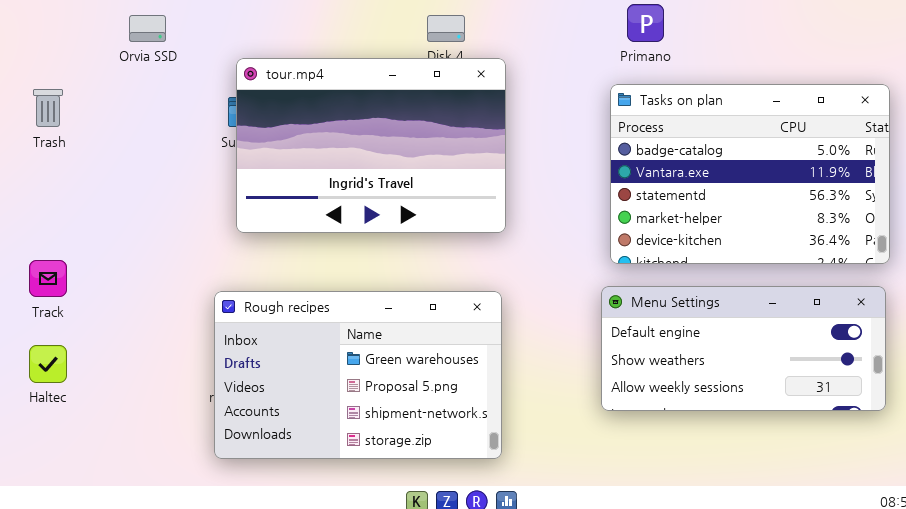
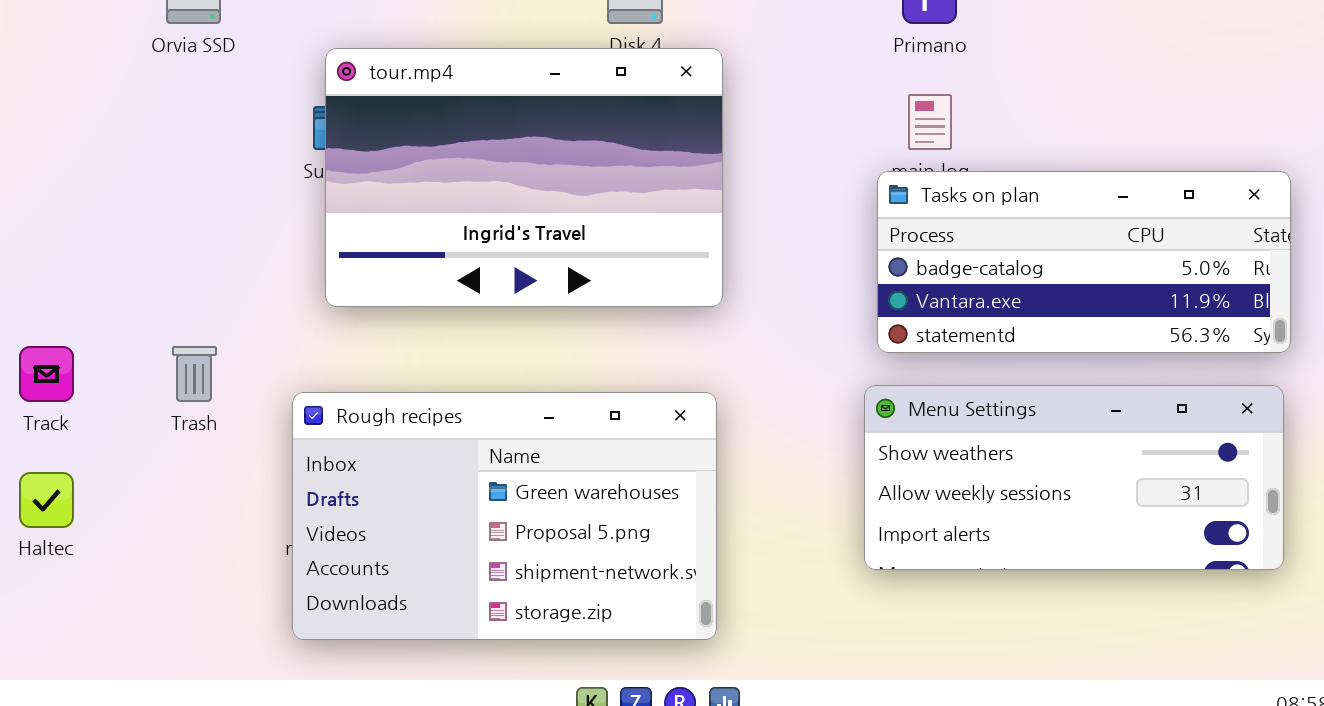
Tasks on plan: [610,84,890,264] -> [877,171,1291,353], resized
Trash: [33,89,63,127] -> [172,346,217,402], moved
Menu Settings: [601,286,886,411] -> [864,385,1284,570], scrolled down 1 row

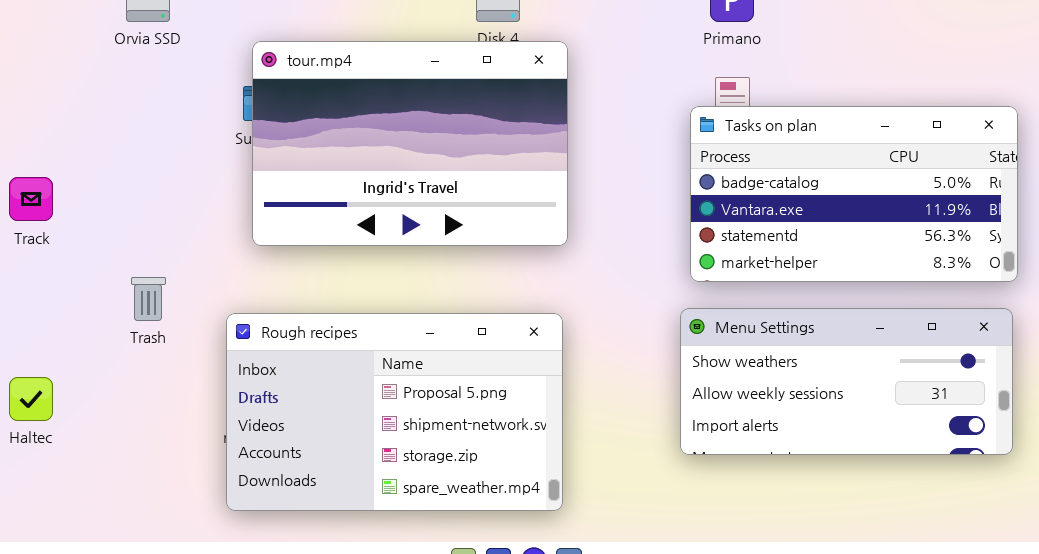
Tasks on plan: [877,171,1291,353] -> [690,106,1018,282], resized
Track: [19,346,74,402] -> [9,177,53,221], moved
Rough recipes: [292,392,717,640] -> [226,313,563,511], scrolled down 1 row

